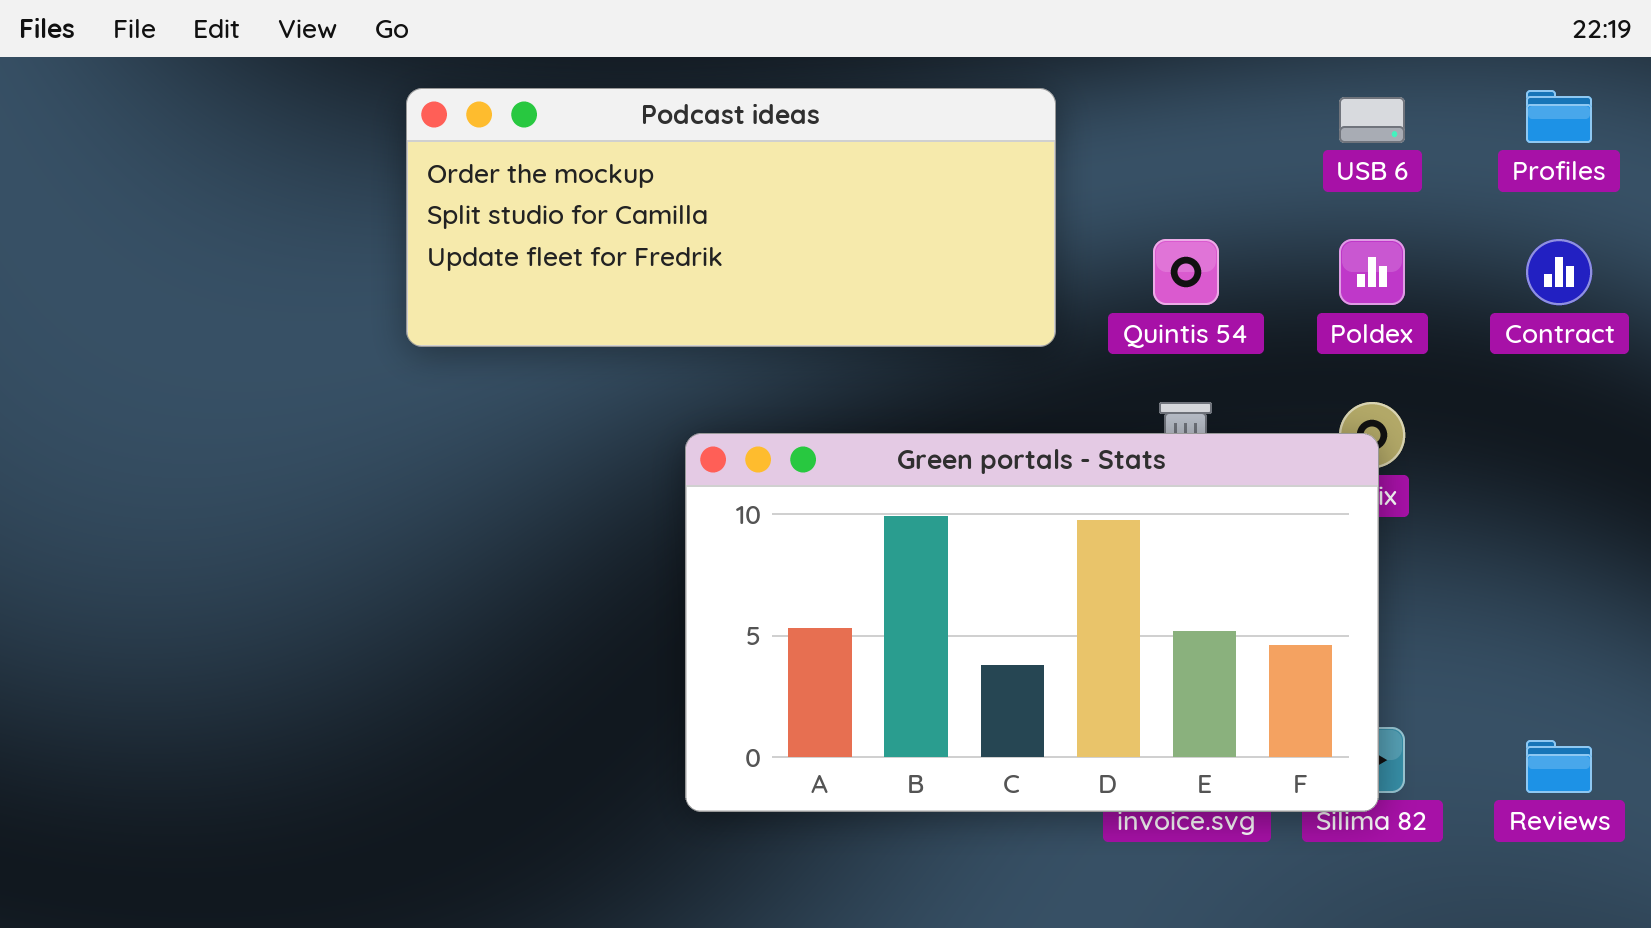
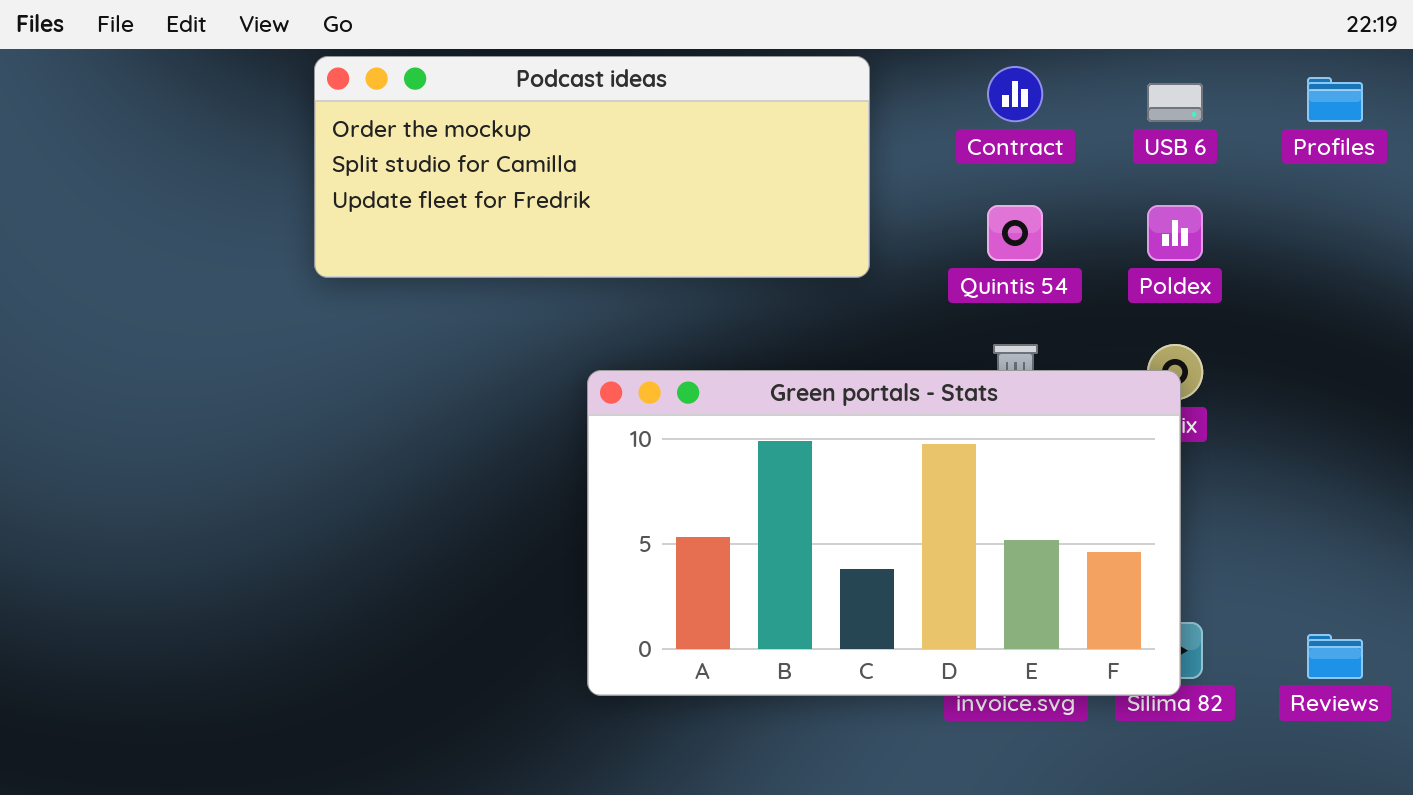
Podcast ideas: [406,88,1056,347] -> [314,56,870,278], moved
Contract: [1526,239,1592,305] -> [987,66,1043,122], moved

